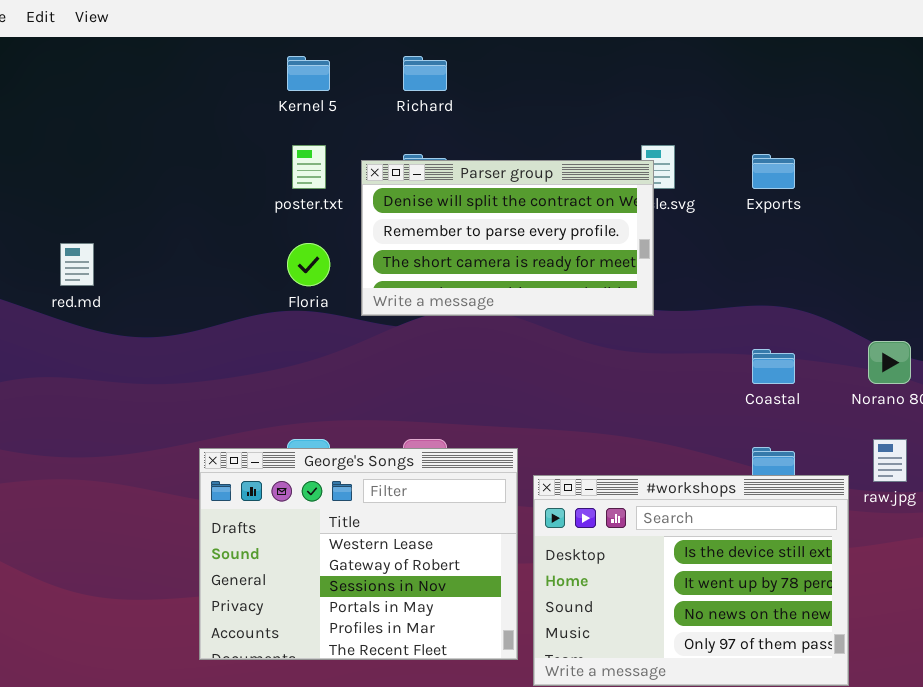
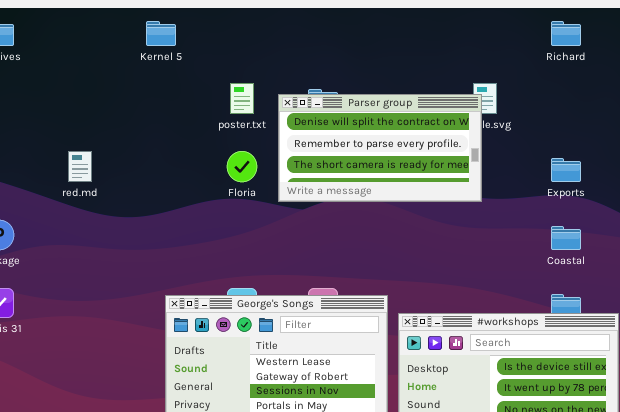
Kernel 5: [287,56,330,91] -> [146,21,176,46], moved
Richard: [403,56,447,91] -> [551,21,581,46], moved
Exports: [752,154,795,189] -> [551,158,581,182], moved

